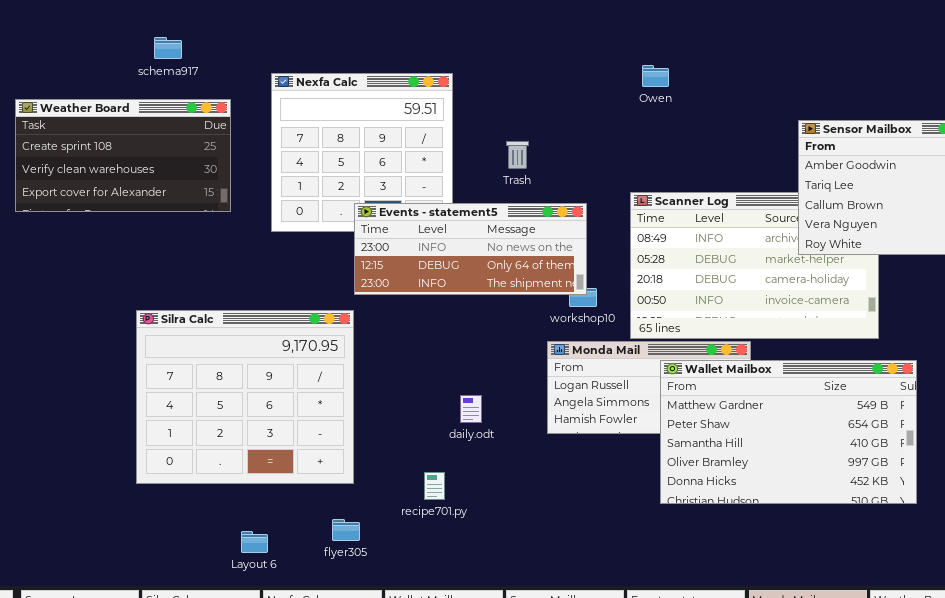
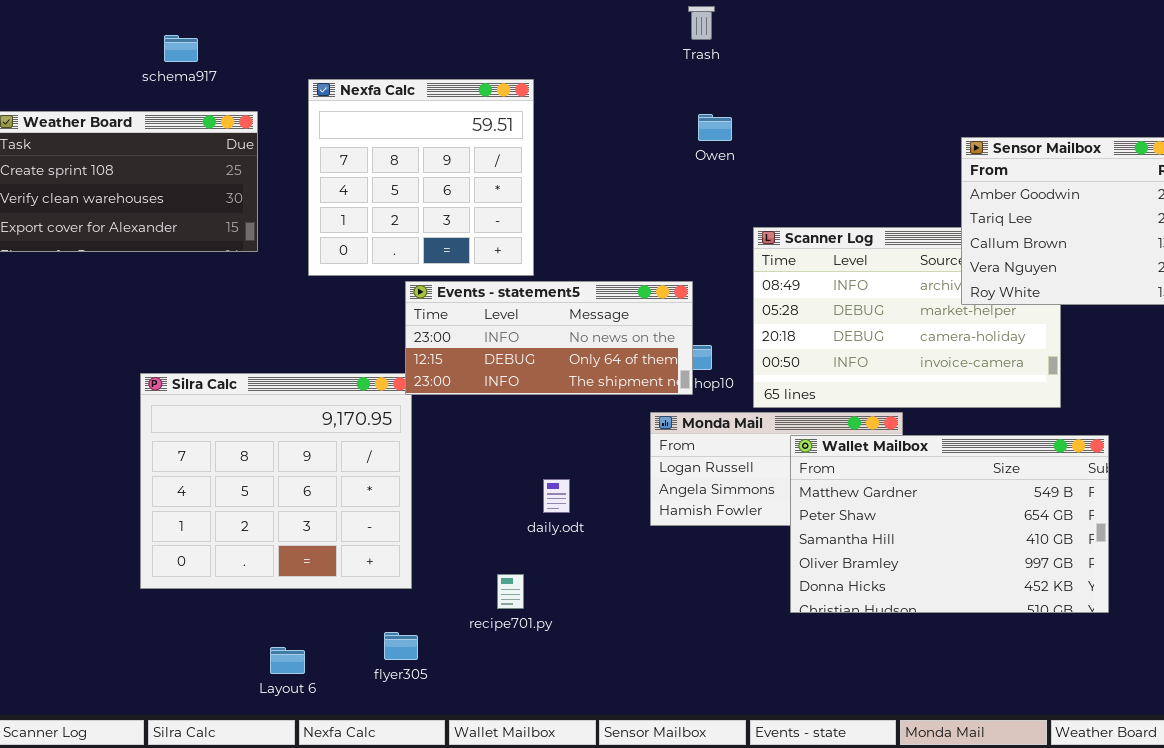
Owen: [642,65,669,87] -> [698,114,732,141], moved
Trash: [506,141,529,169] -> [688,6,715,40], moved
Events - statement5: [354,203,587,295] -> [405,281,693,395], moved

